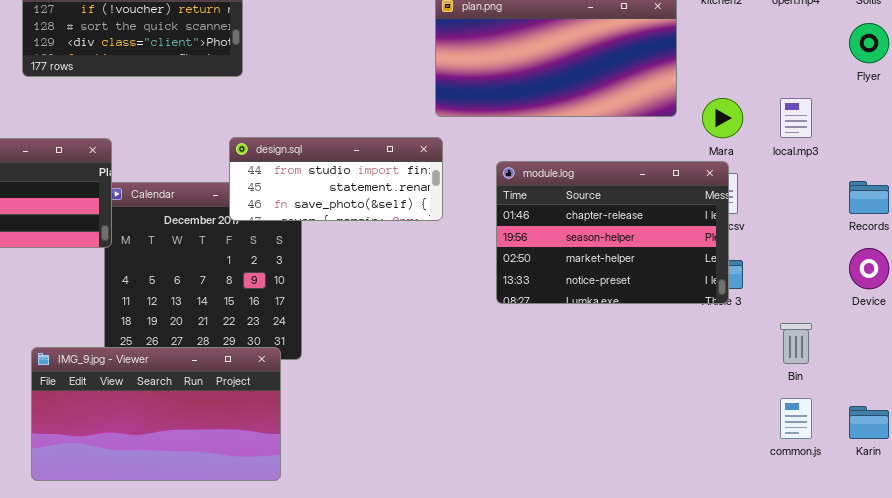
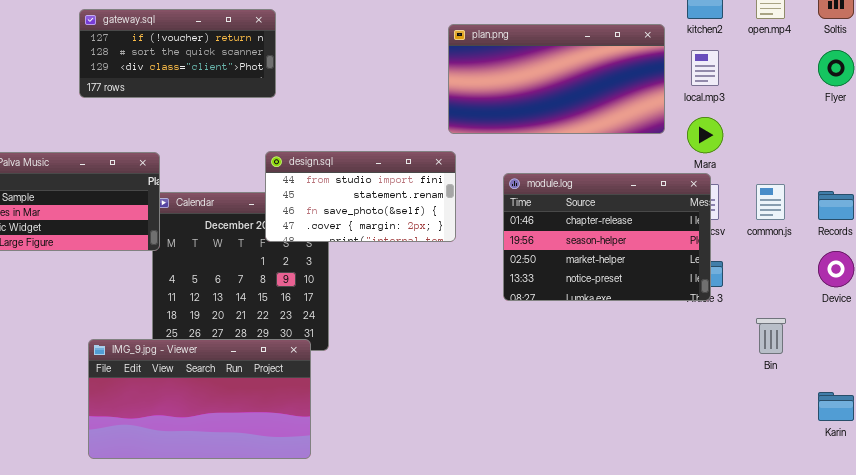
local.mp3: [780,98,812,138] -> [691,50,719,86], moved
design.sql: [229,137,443,221] -> [265,151,456,242], resized
common.js: [780,398,812,439] -> [756,184,785,220], moved

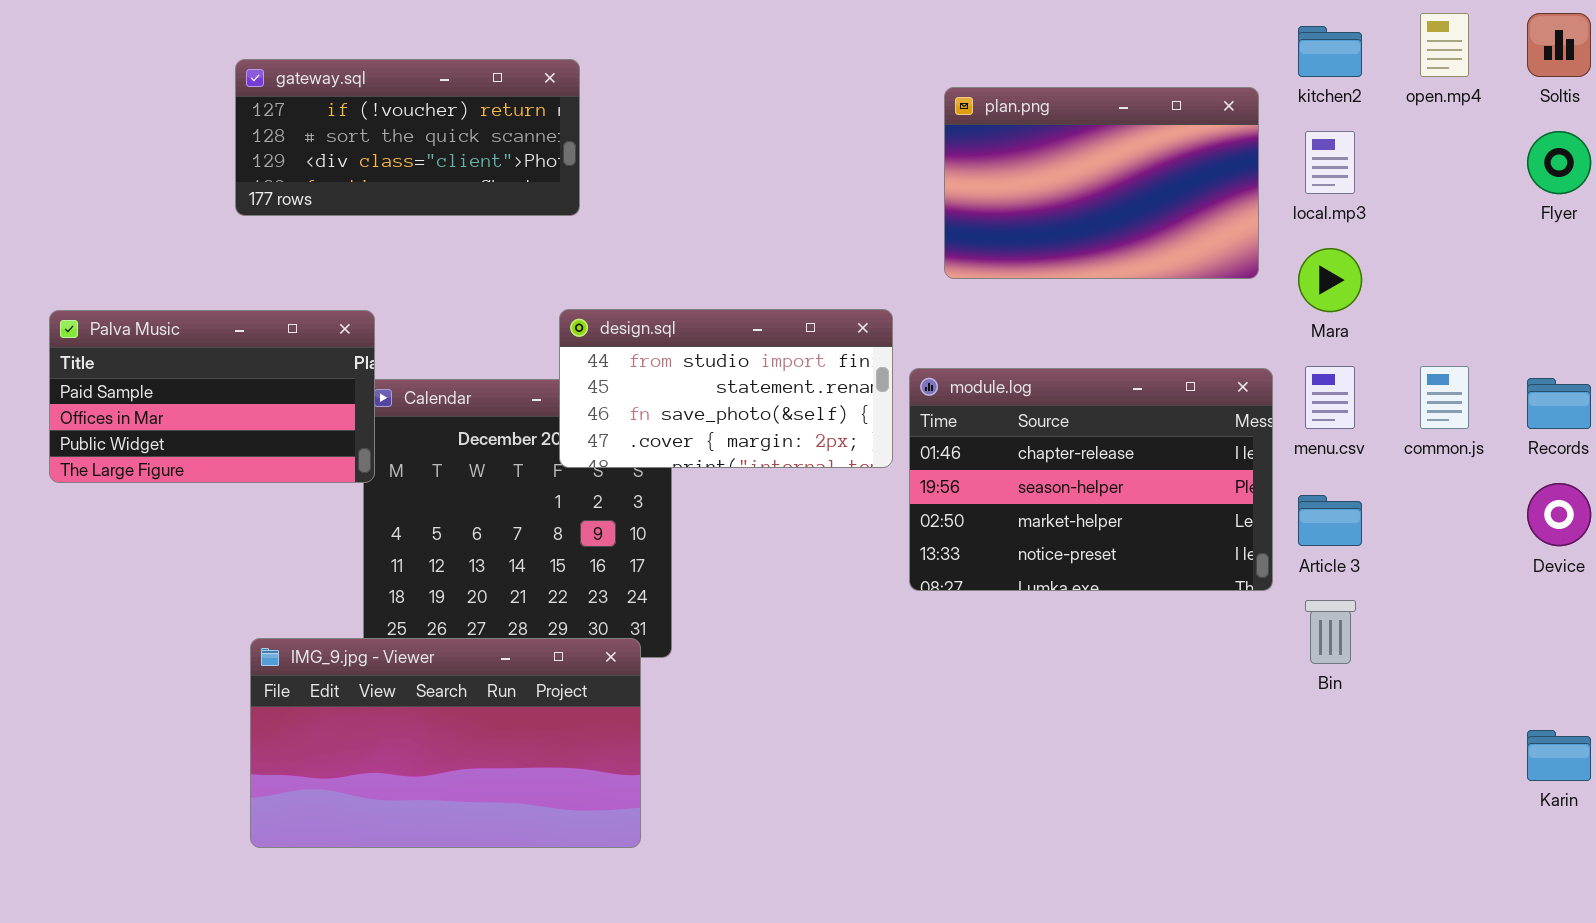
plan.png: [448,24,665,134] -> [944,87,1259,279], resized
module.log: [503,173,711,301] -> [909,368,1273,591], moved
Bin: [756,318,786,354] -> [1305,600,1356,664], moved

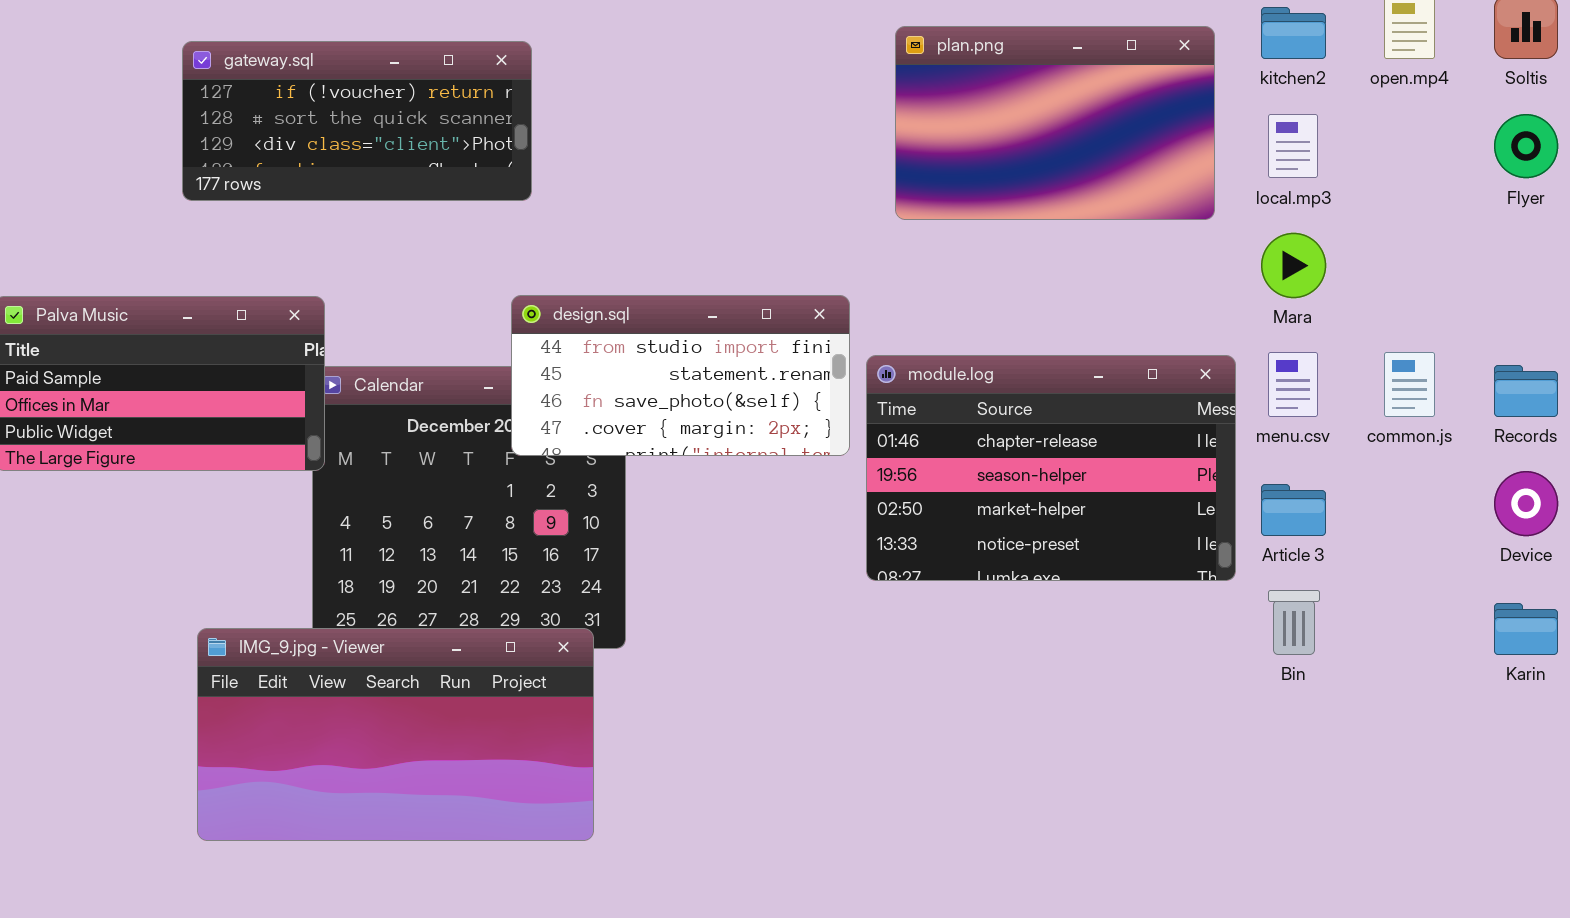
plan.png: [944,87,1259,279] -> [895,26,1215,220], moved
Karin: [1527,730,1591,781] -> [1494,603,1558,655], moved

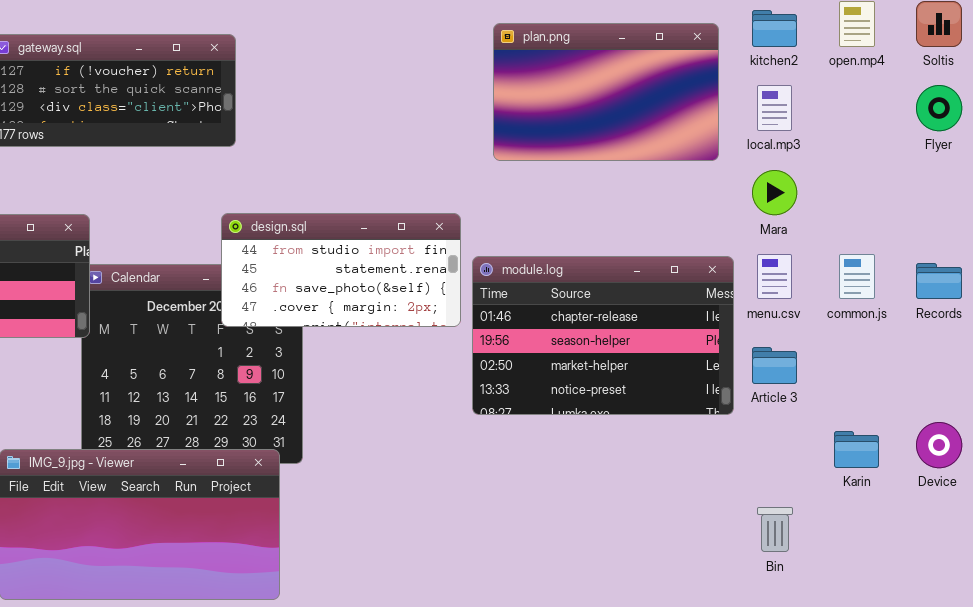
Device: [1494,471,1558,536] -> [916,422,962,468], moved
Bin: [1268,590,1320,655] -> [757,507,793,552], moved
Karin: [1494,603,1558,655] -> [834,431,879,468], moved

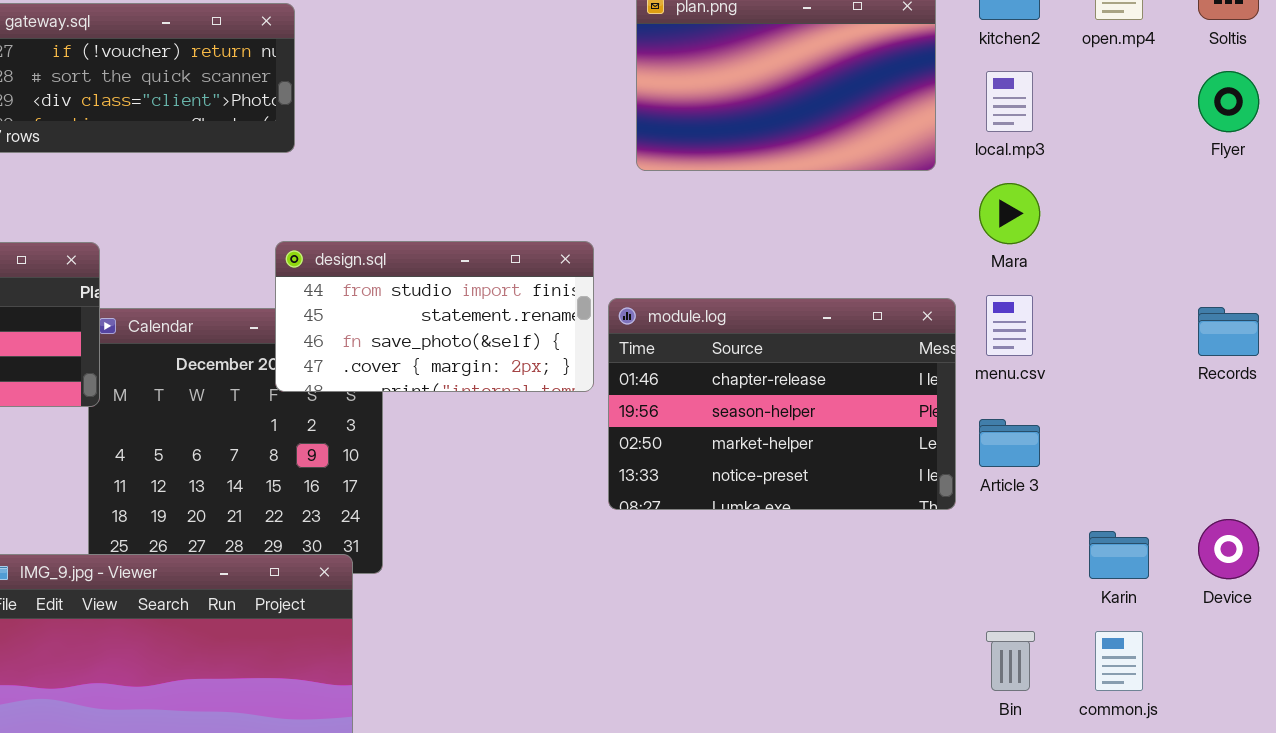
common.js: [839,254,875,299] -> [1095,631,1143,691], moved

